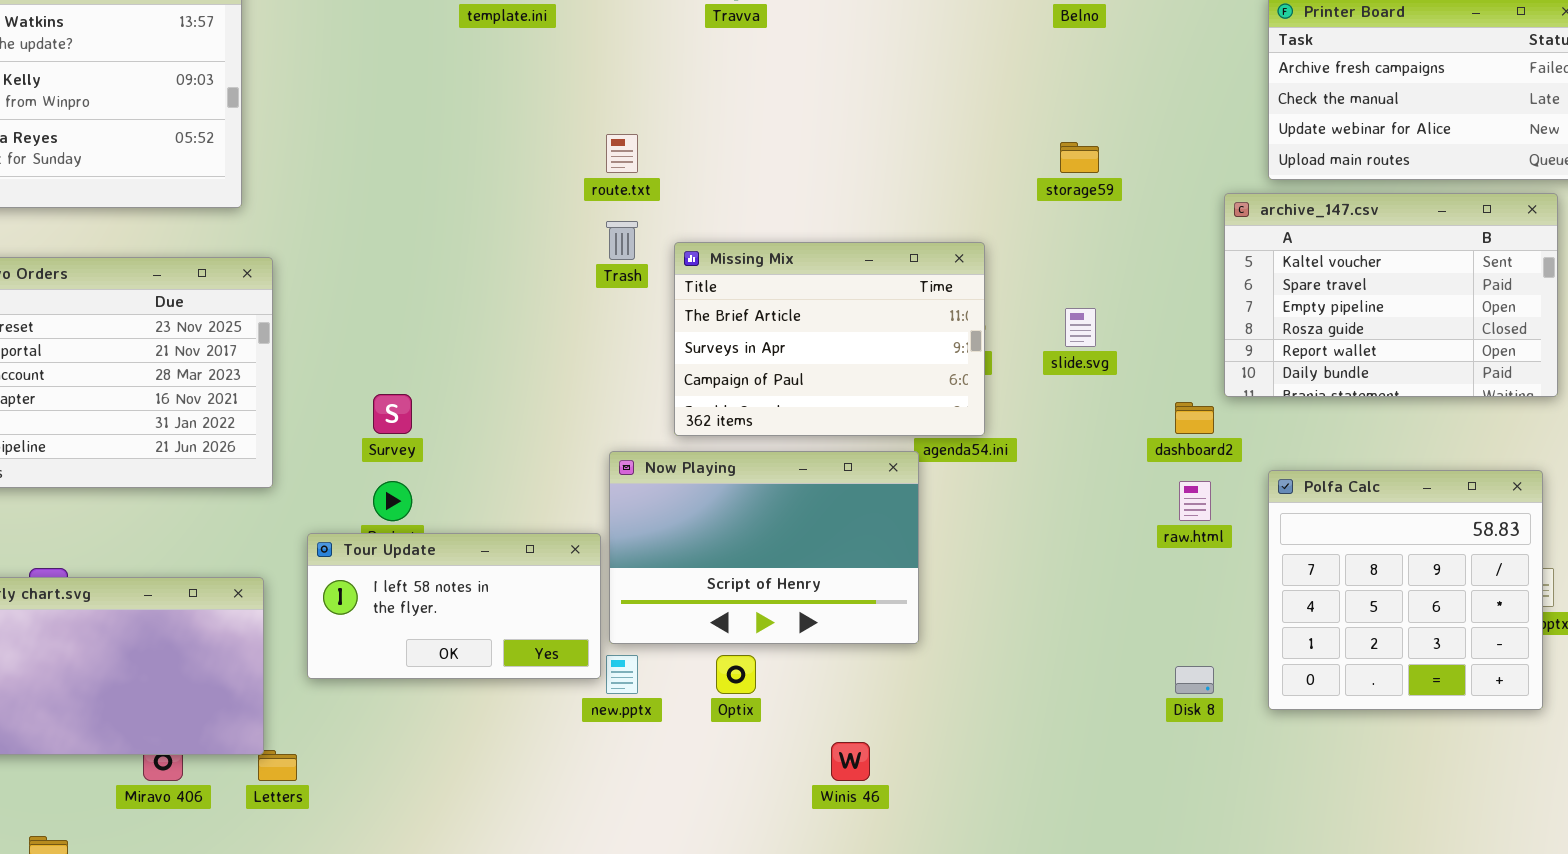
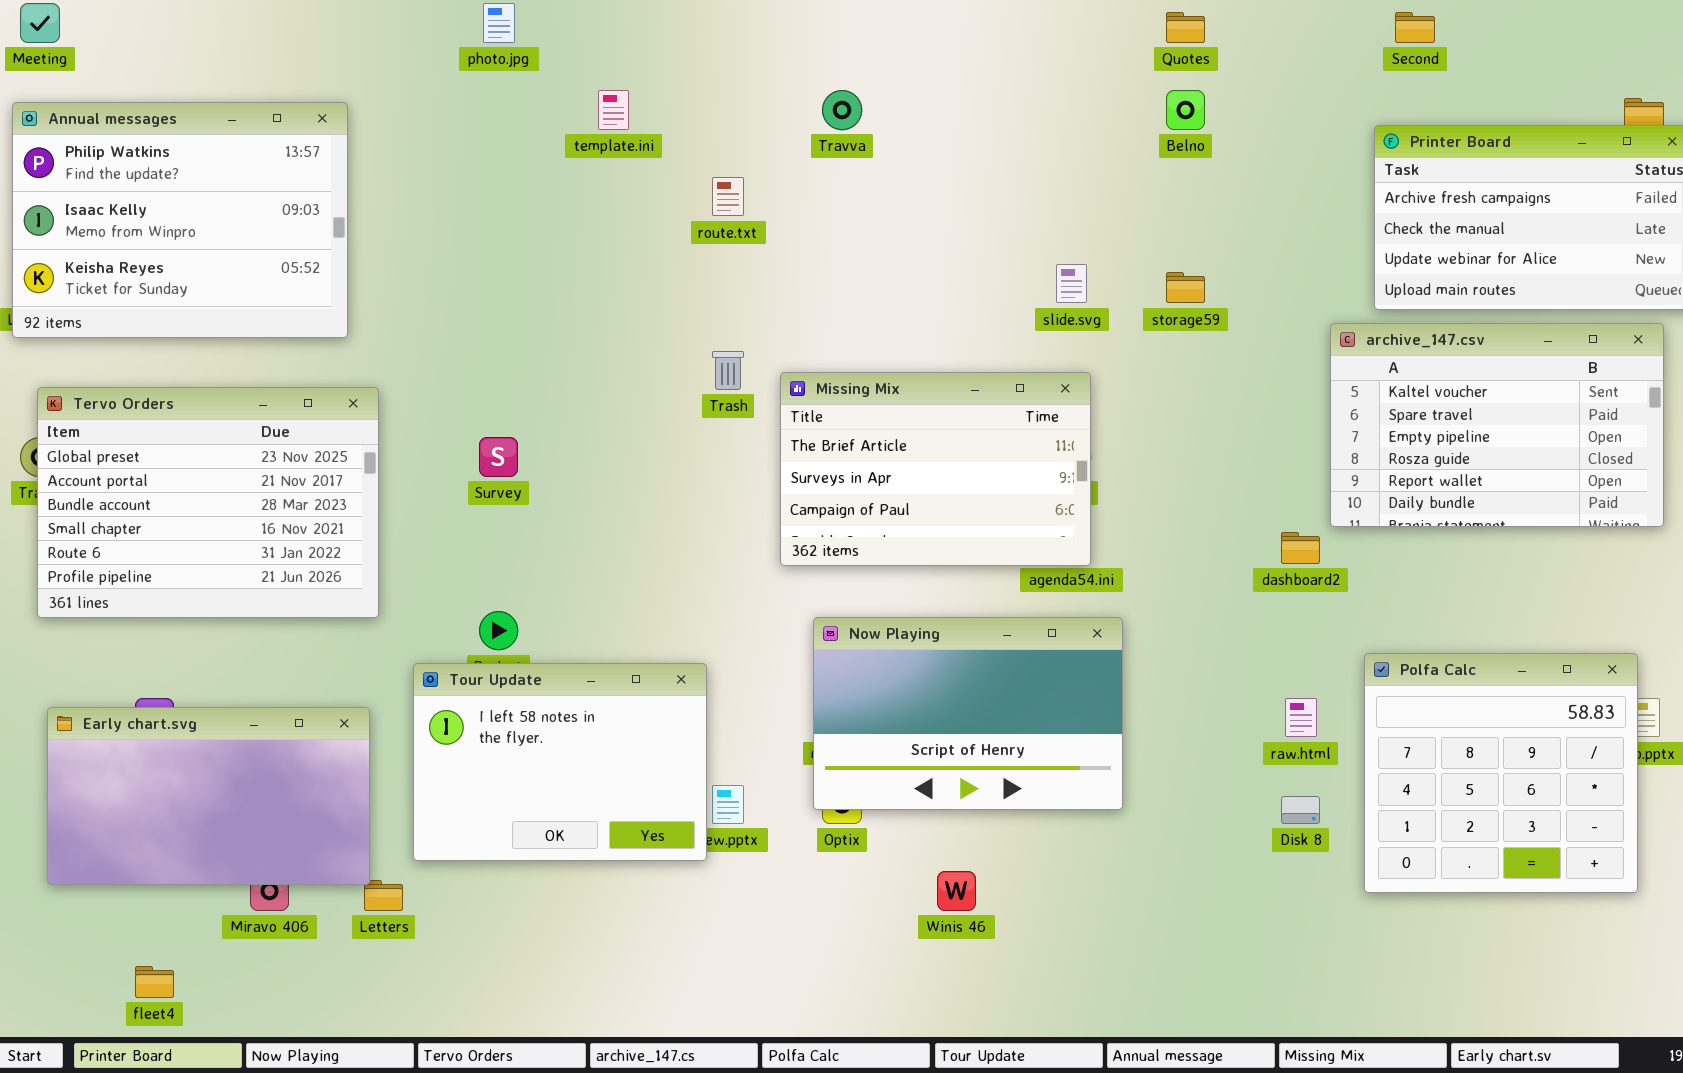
route.txt: [606,134,638,173] -> [712,177,744,216], moved
slide.svg: [1065,308,1096,347] -> [1056,264,1087,303], moved
Survey: [373,394,412,434] -> [479,437,518,477], moved
Now Playing: [609,451,919,644] -> [813,617,1123,810], moved
Polfa Calc: [1268,470,1543,710] -> [1364,653,1638,893], moved
raw.html: [1179,481,1211,521] -> [1285,698,1317,737], moved
Tour Update: [307,533,601,679] -> [413,663,707,861], resized

